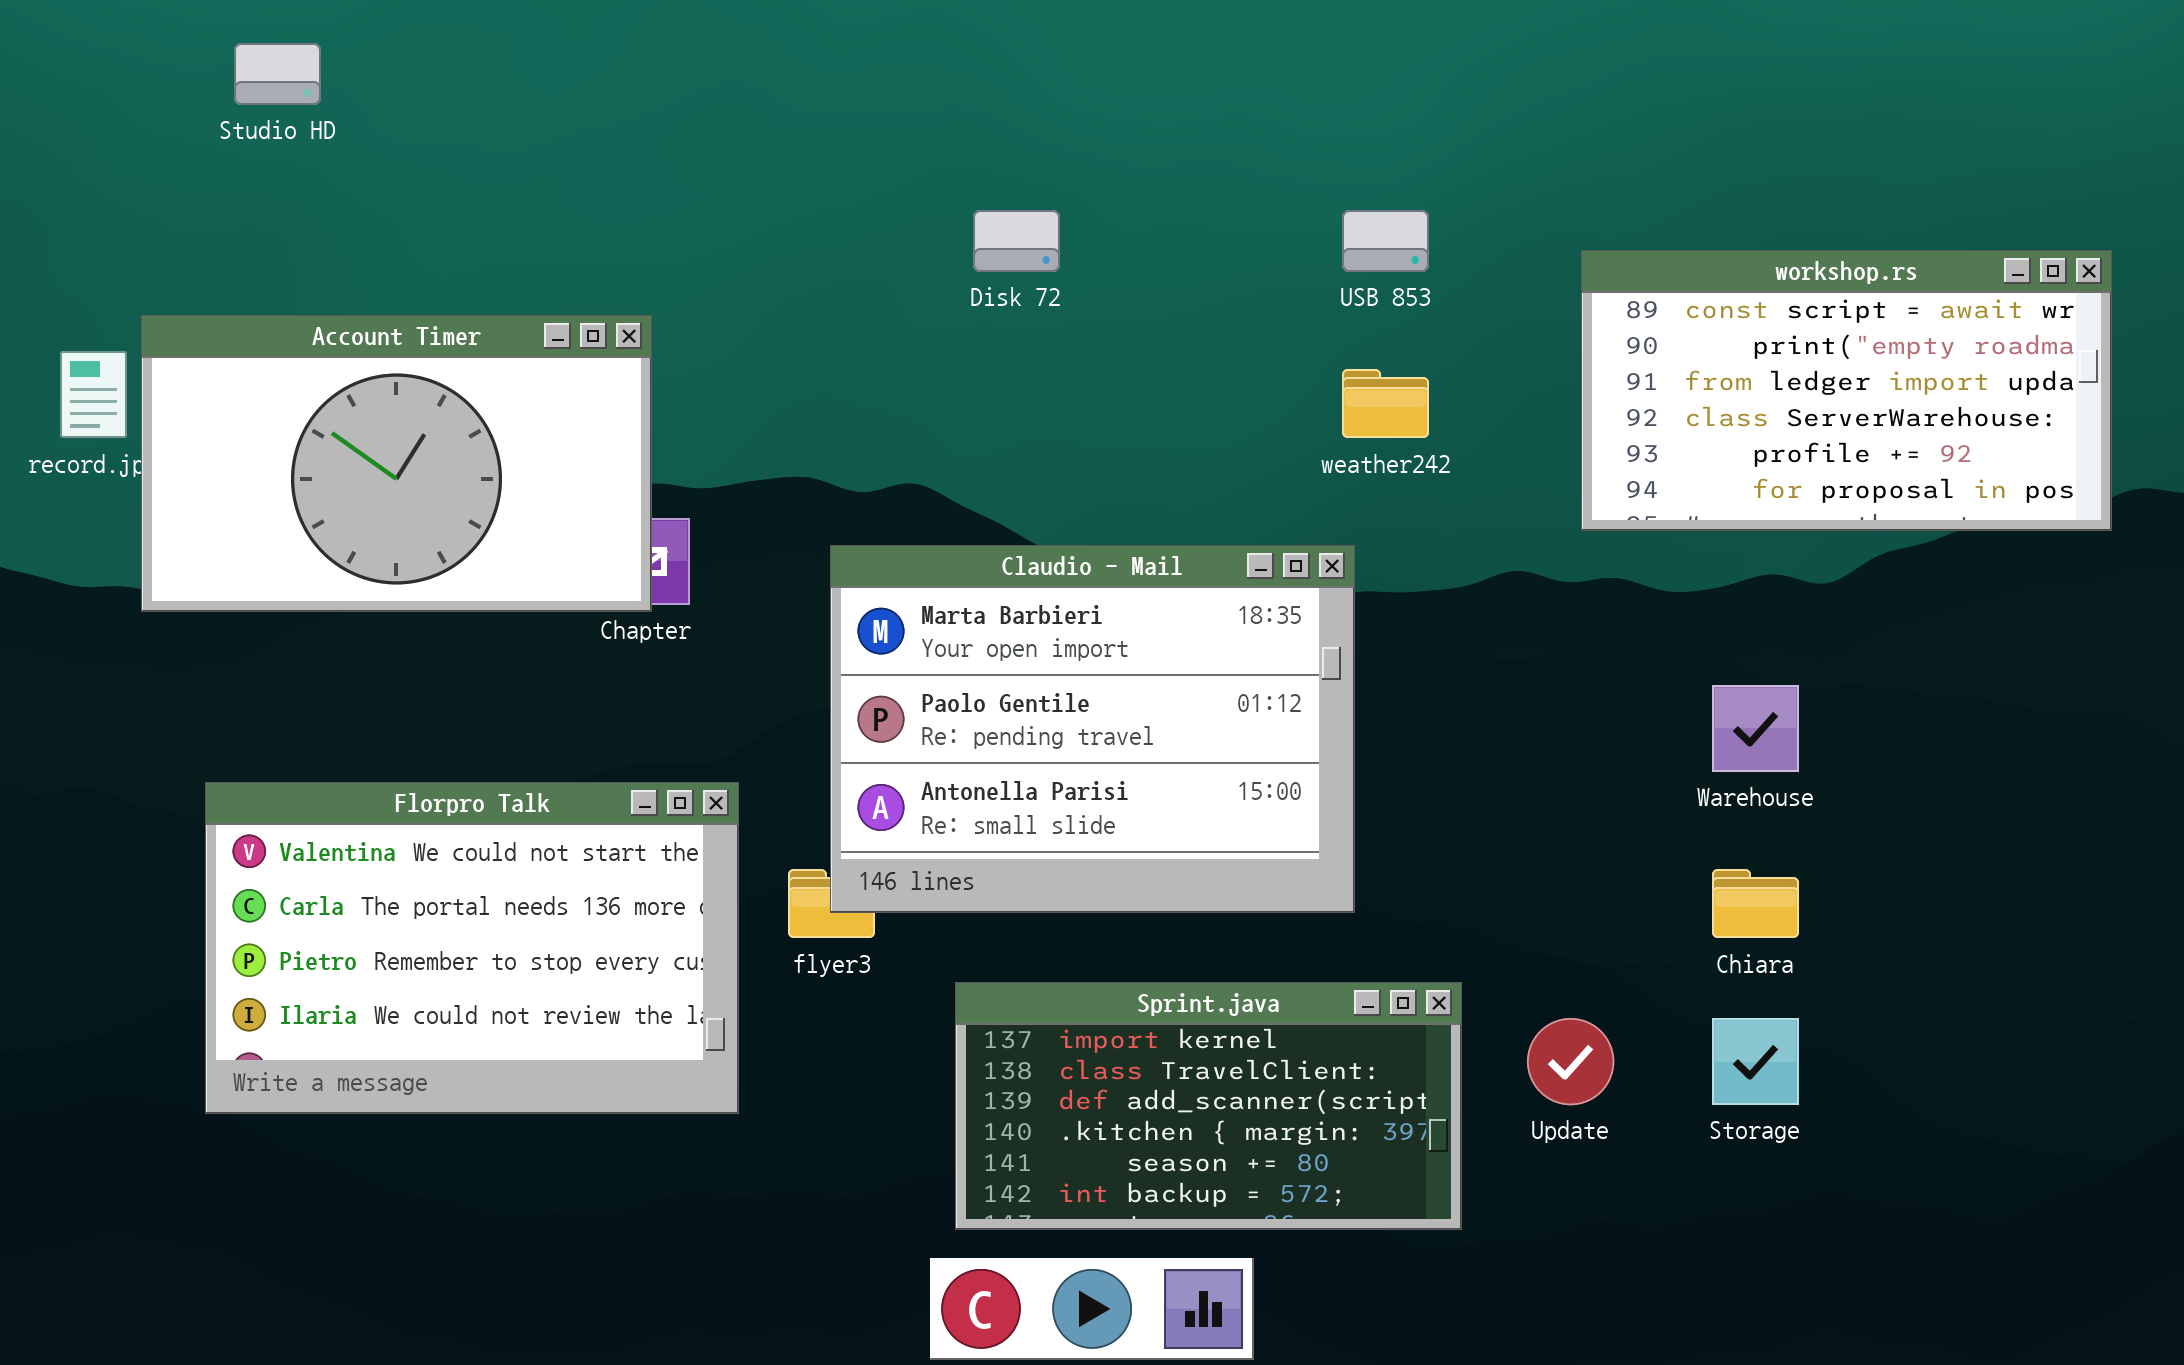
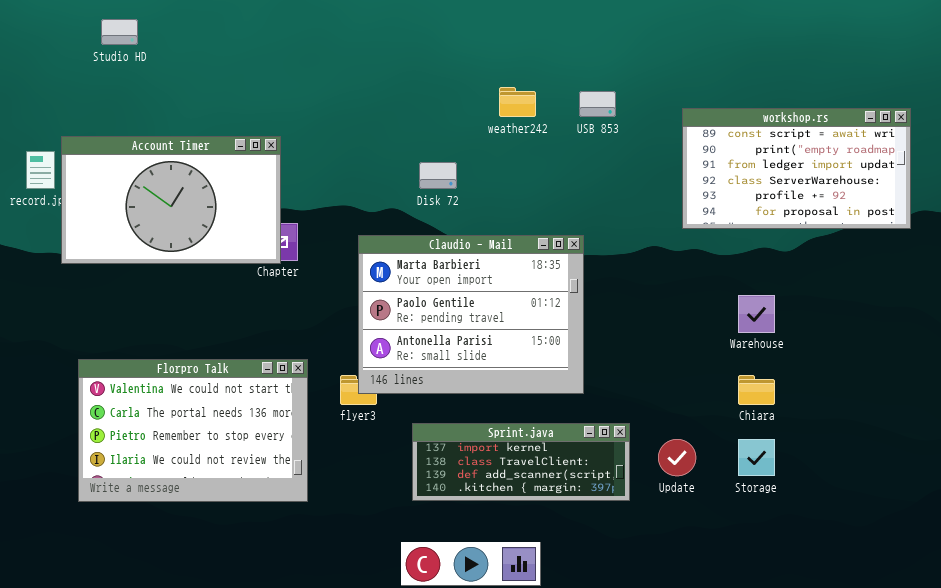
Disk 72: [973,210,1060,272] -> [419,162,457,189], moved
weather242: [1342,369,1429,438] -> [499,87,536,117], moved
Florpro Talk: [205,782,739,1114] -> [78,359,308,502], moved
Sprint.java: [955,982,1462,1230] -> [412,423,630,501], resized

